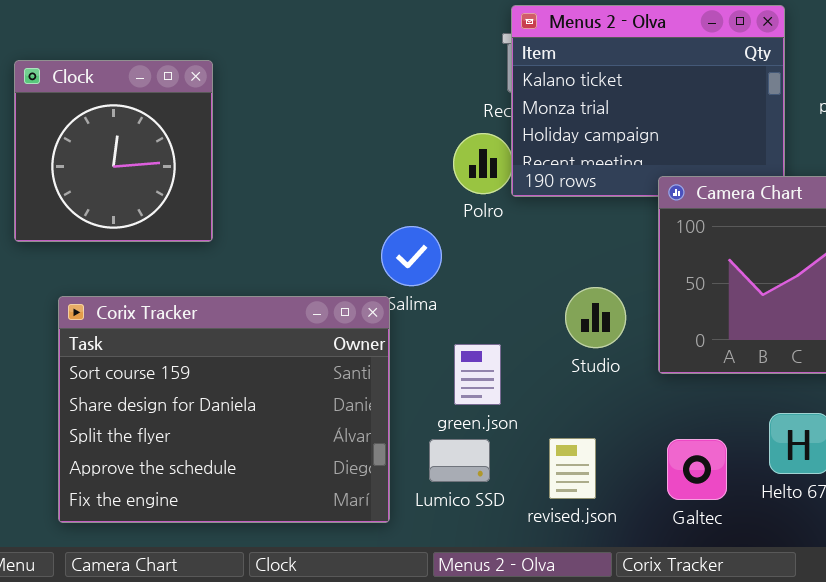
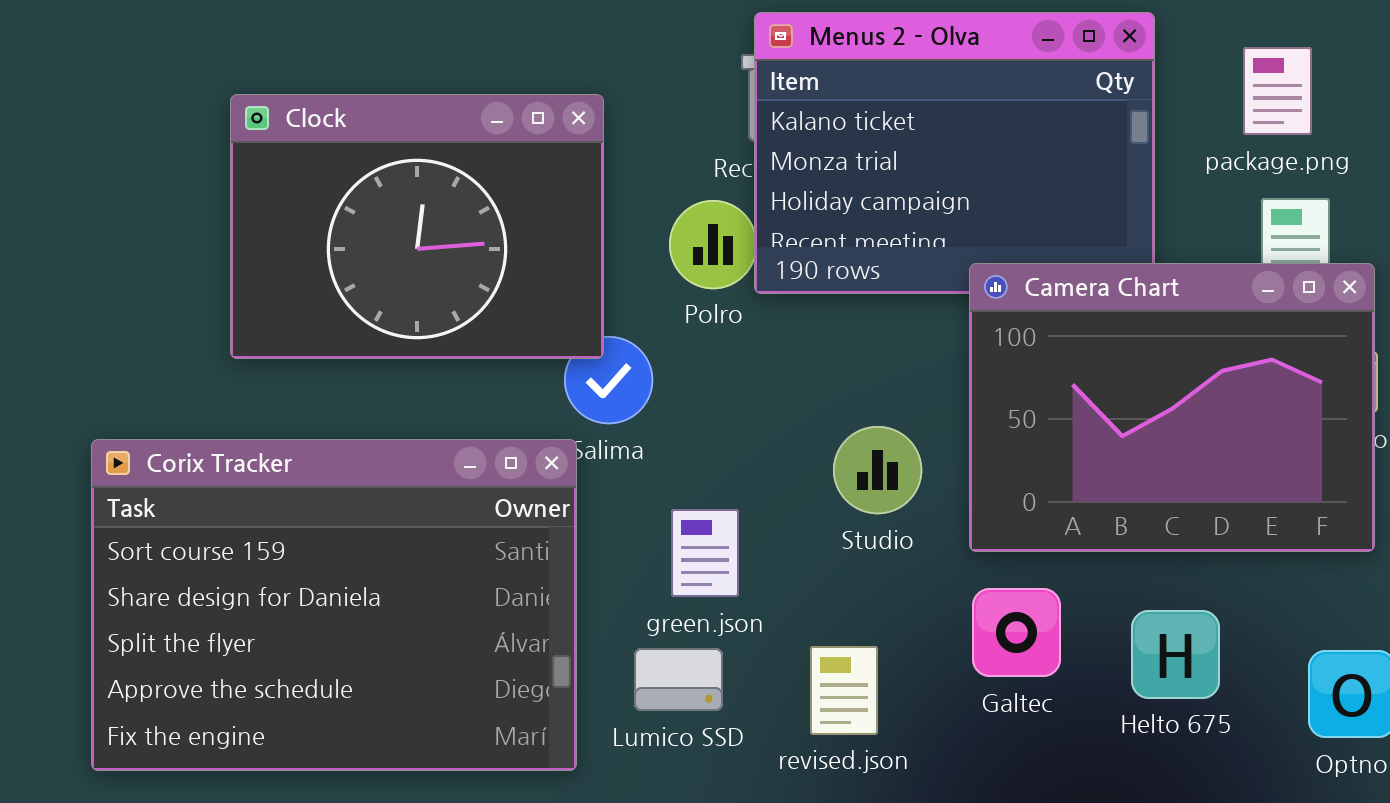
Clock: [14,60,213,242] -> [230,94,604,359], moved, resized
Galtec: [667,439,727,500] -> [972,588,1061,677], moved

